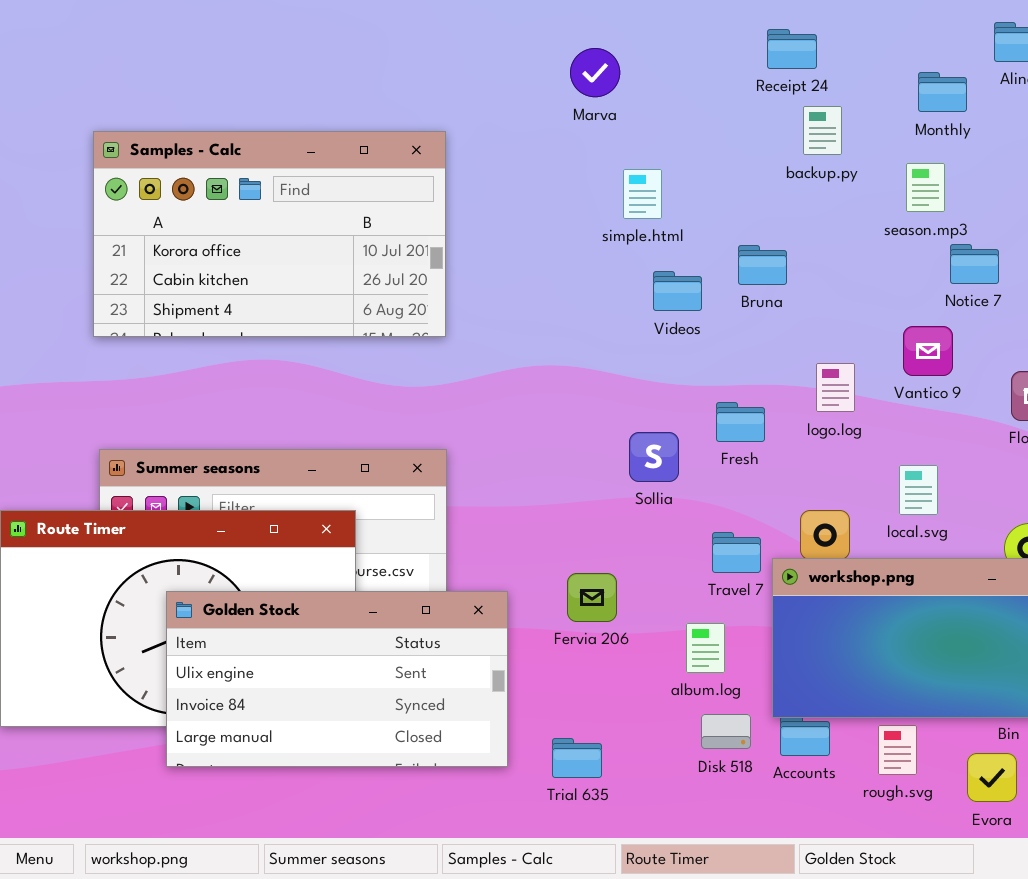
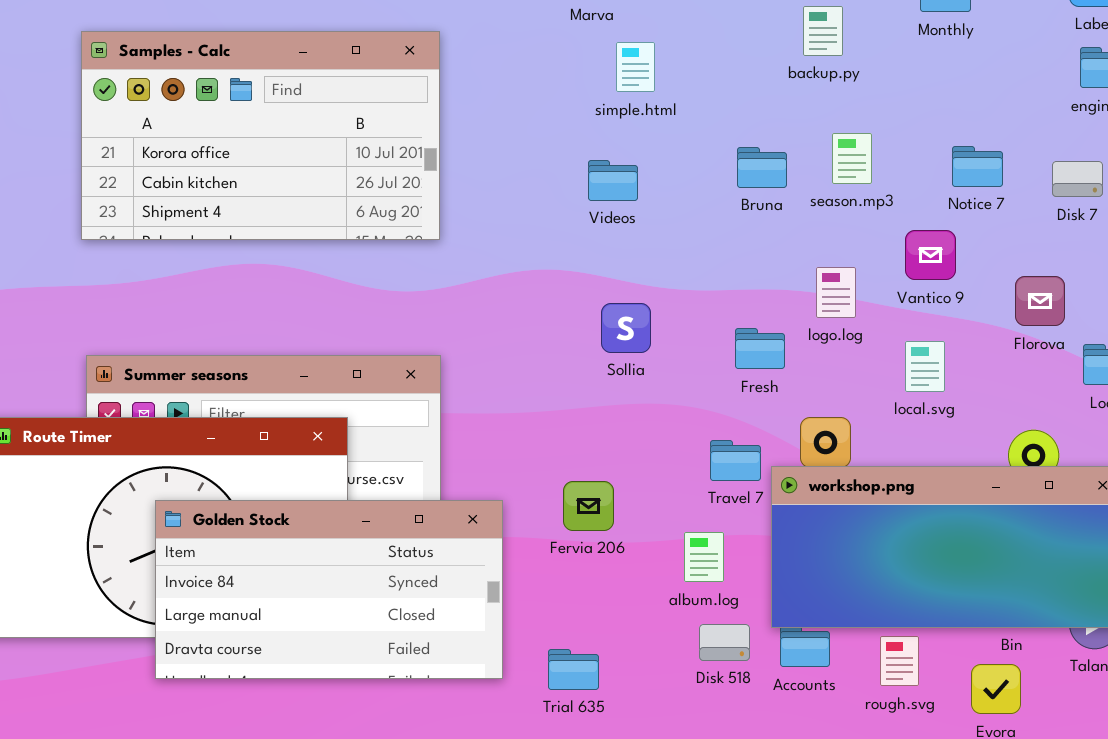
season.mp3: [906,163,945,212] -> [832,133,872,184], moved
simple.html: [623,169,662,219] -> [616,42,655,92], moved
Videos: [653,271,702,311] -> [588,160,638,201], moved
Fresh: [716,402,765,442] -> [735,328,785,369], moved
Sollia: [629,432,679,482] -> [601,303,651,353], moved
local.svg: [899,465,938,515] -> [905,341,945,392], moved
Golden Stock: [166,591,508,767] -> [155,500,503,679], scrolled down 1 row

